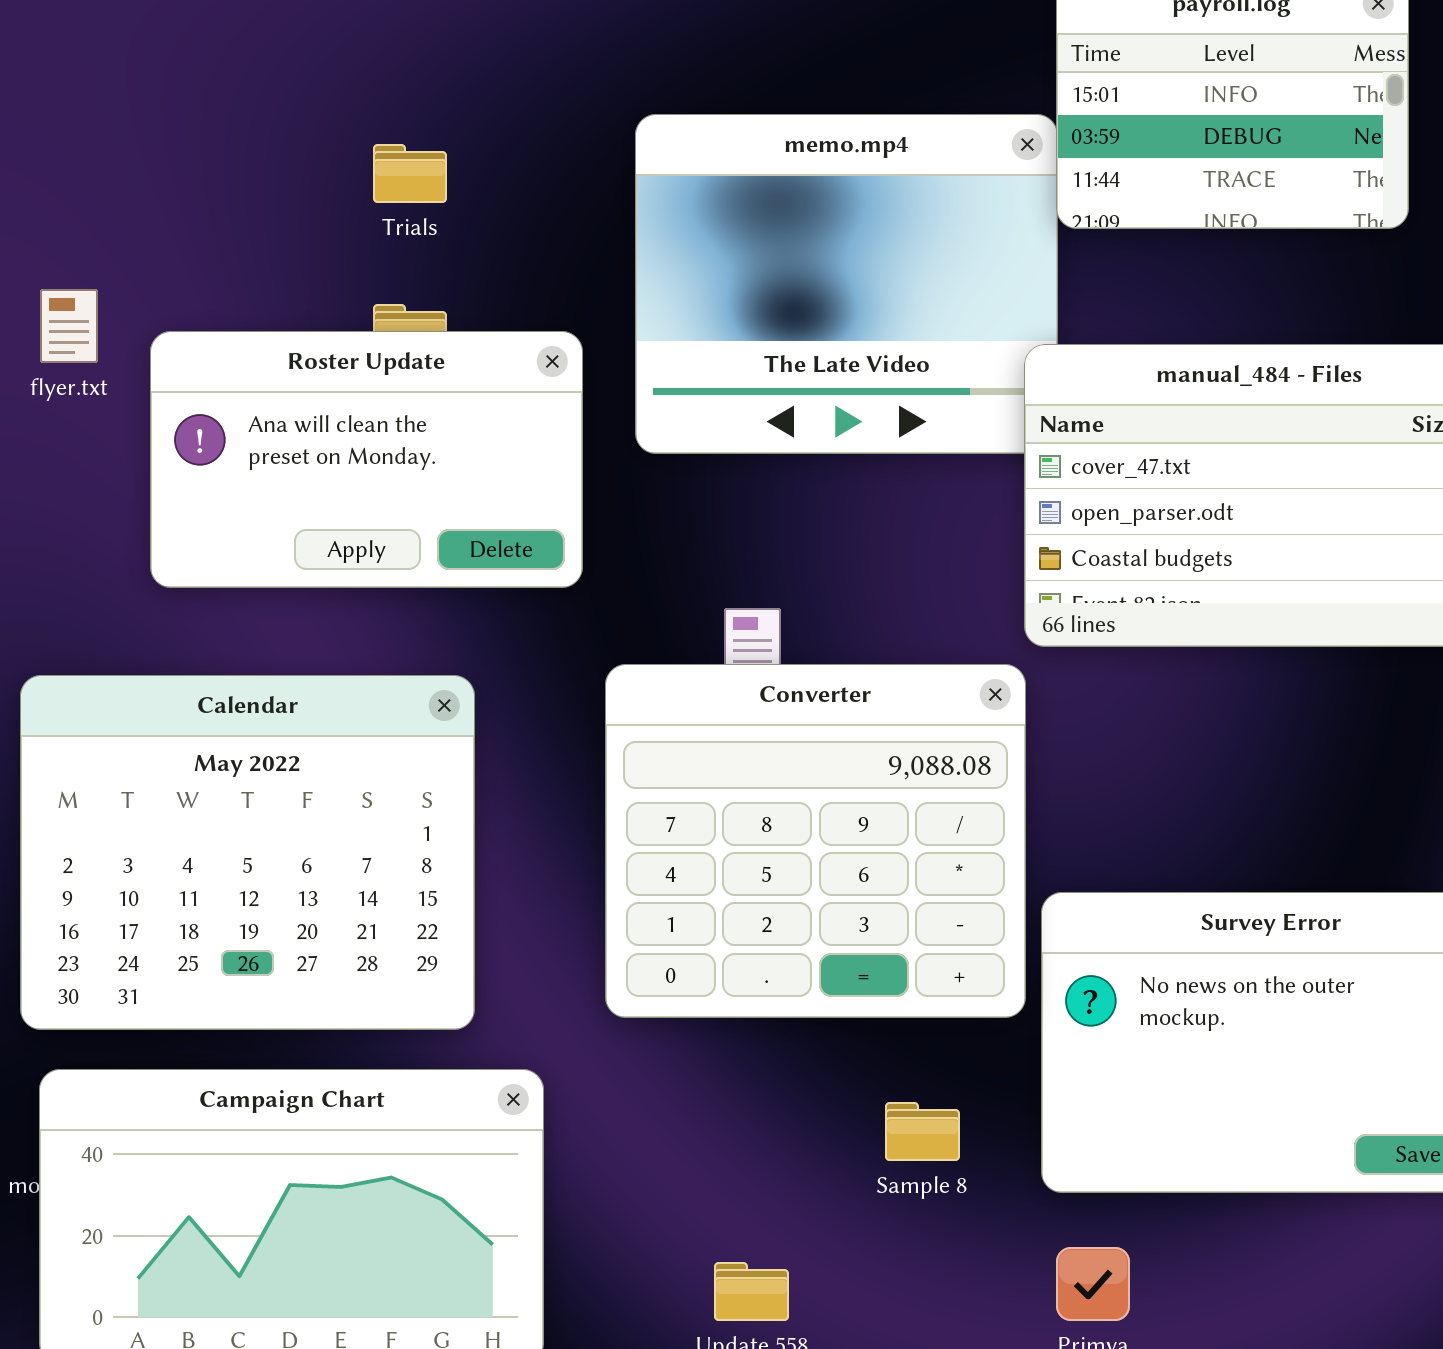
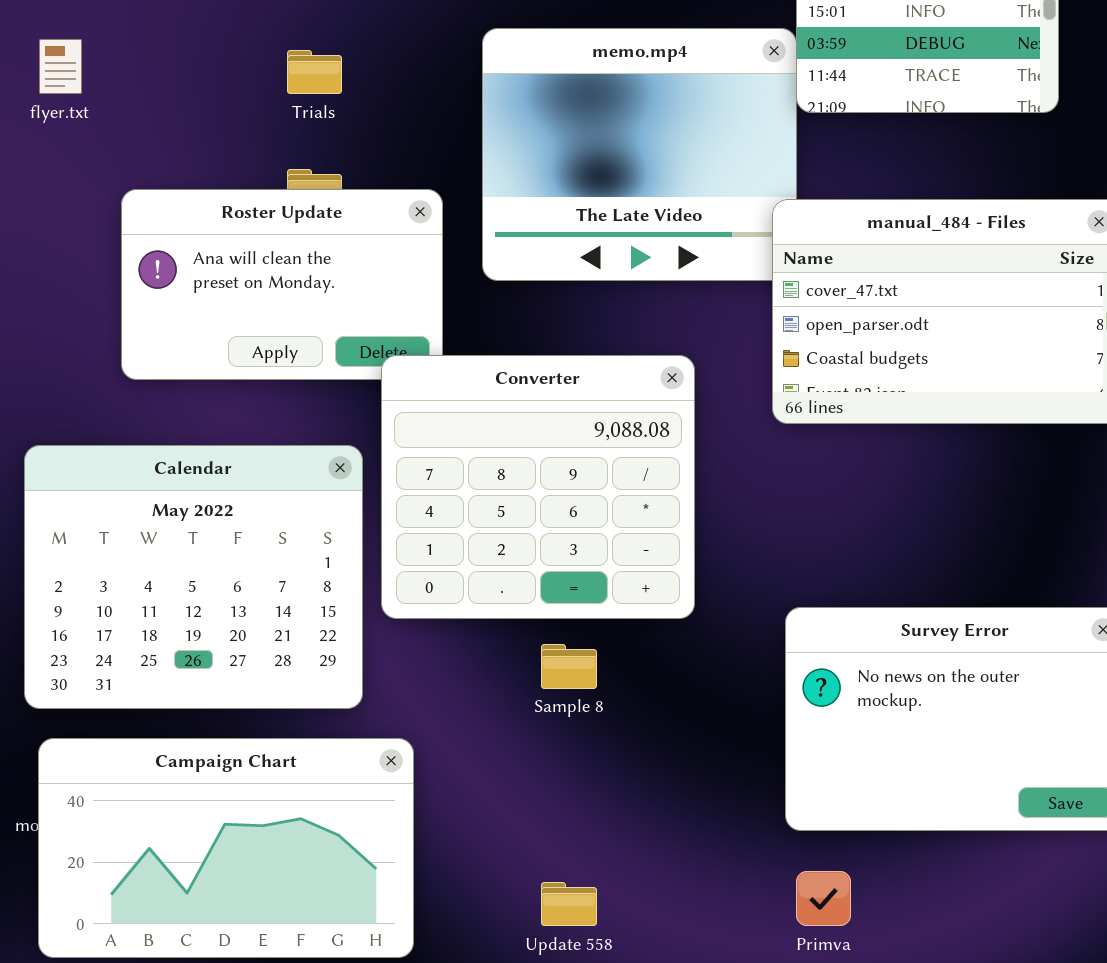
flyer.txt: [40,289,98,363] -> [39,39,82,94], moved
Converter: [605,664,1026,1018] -> [381,355,695,619], moved
Sample 8: [885,1102,960,1161] -> [541,644,597,689], moved

